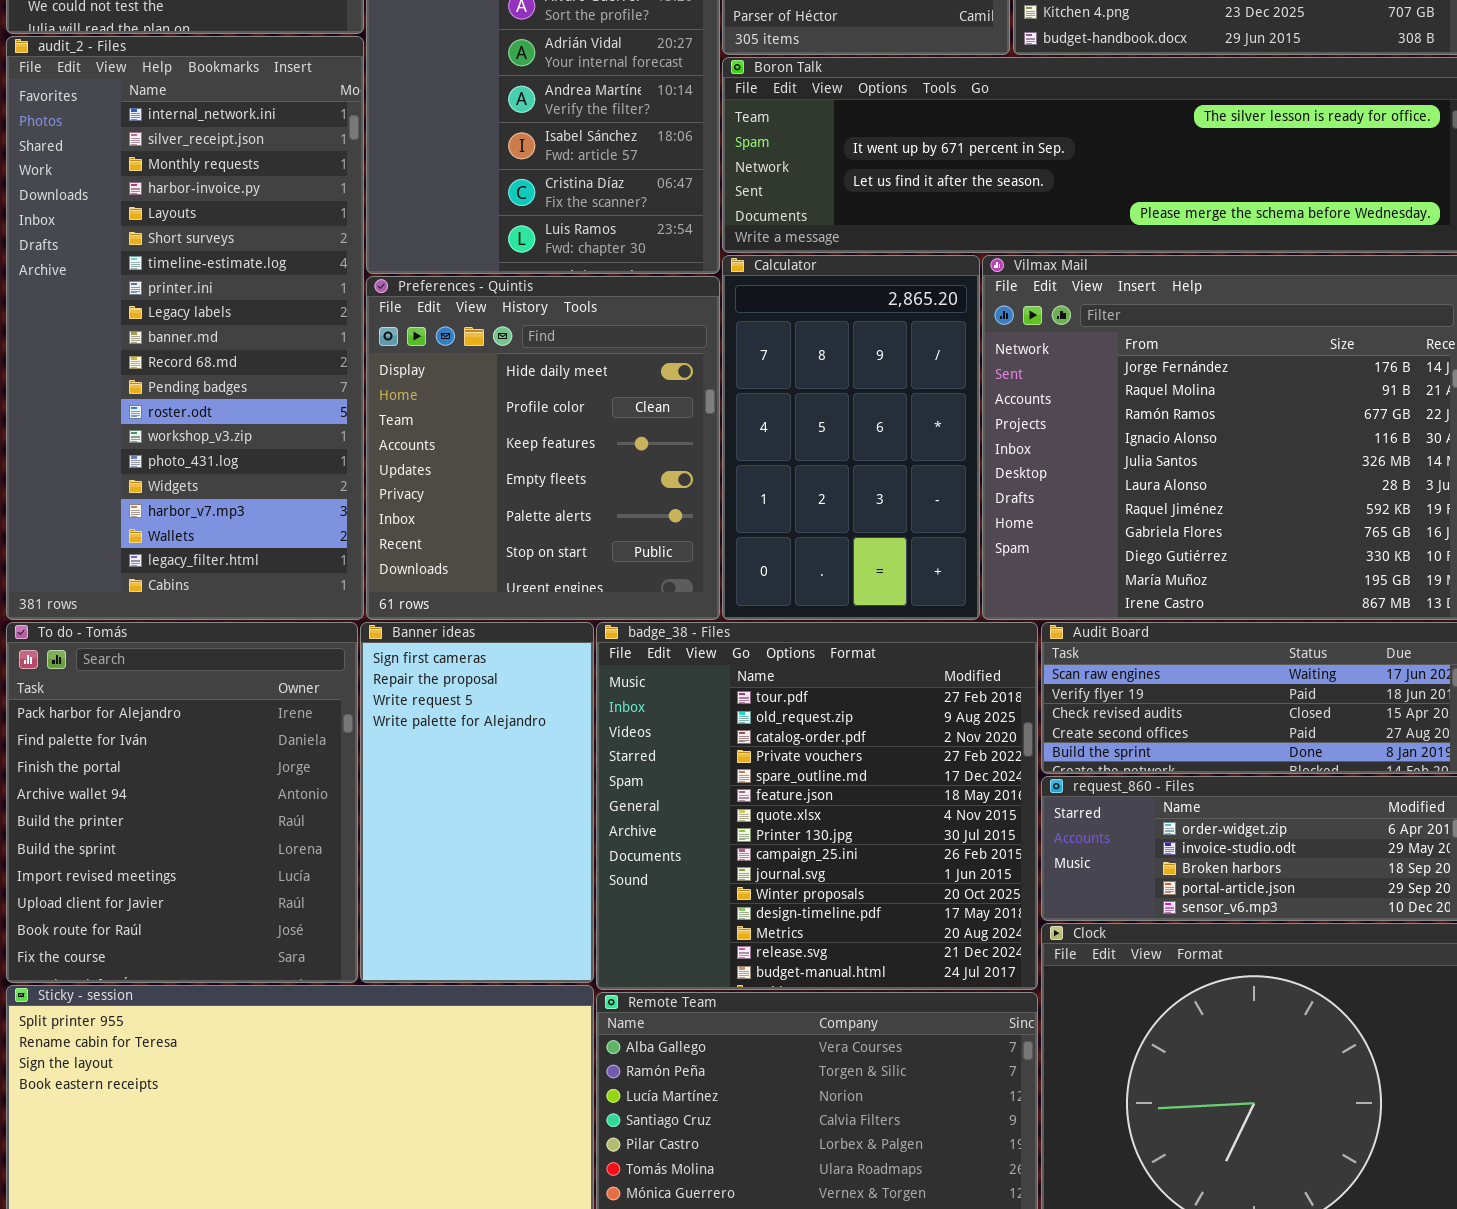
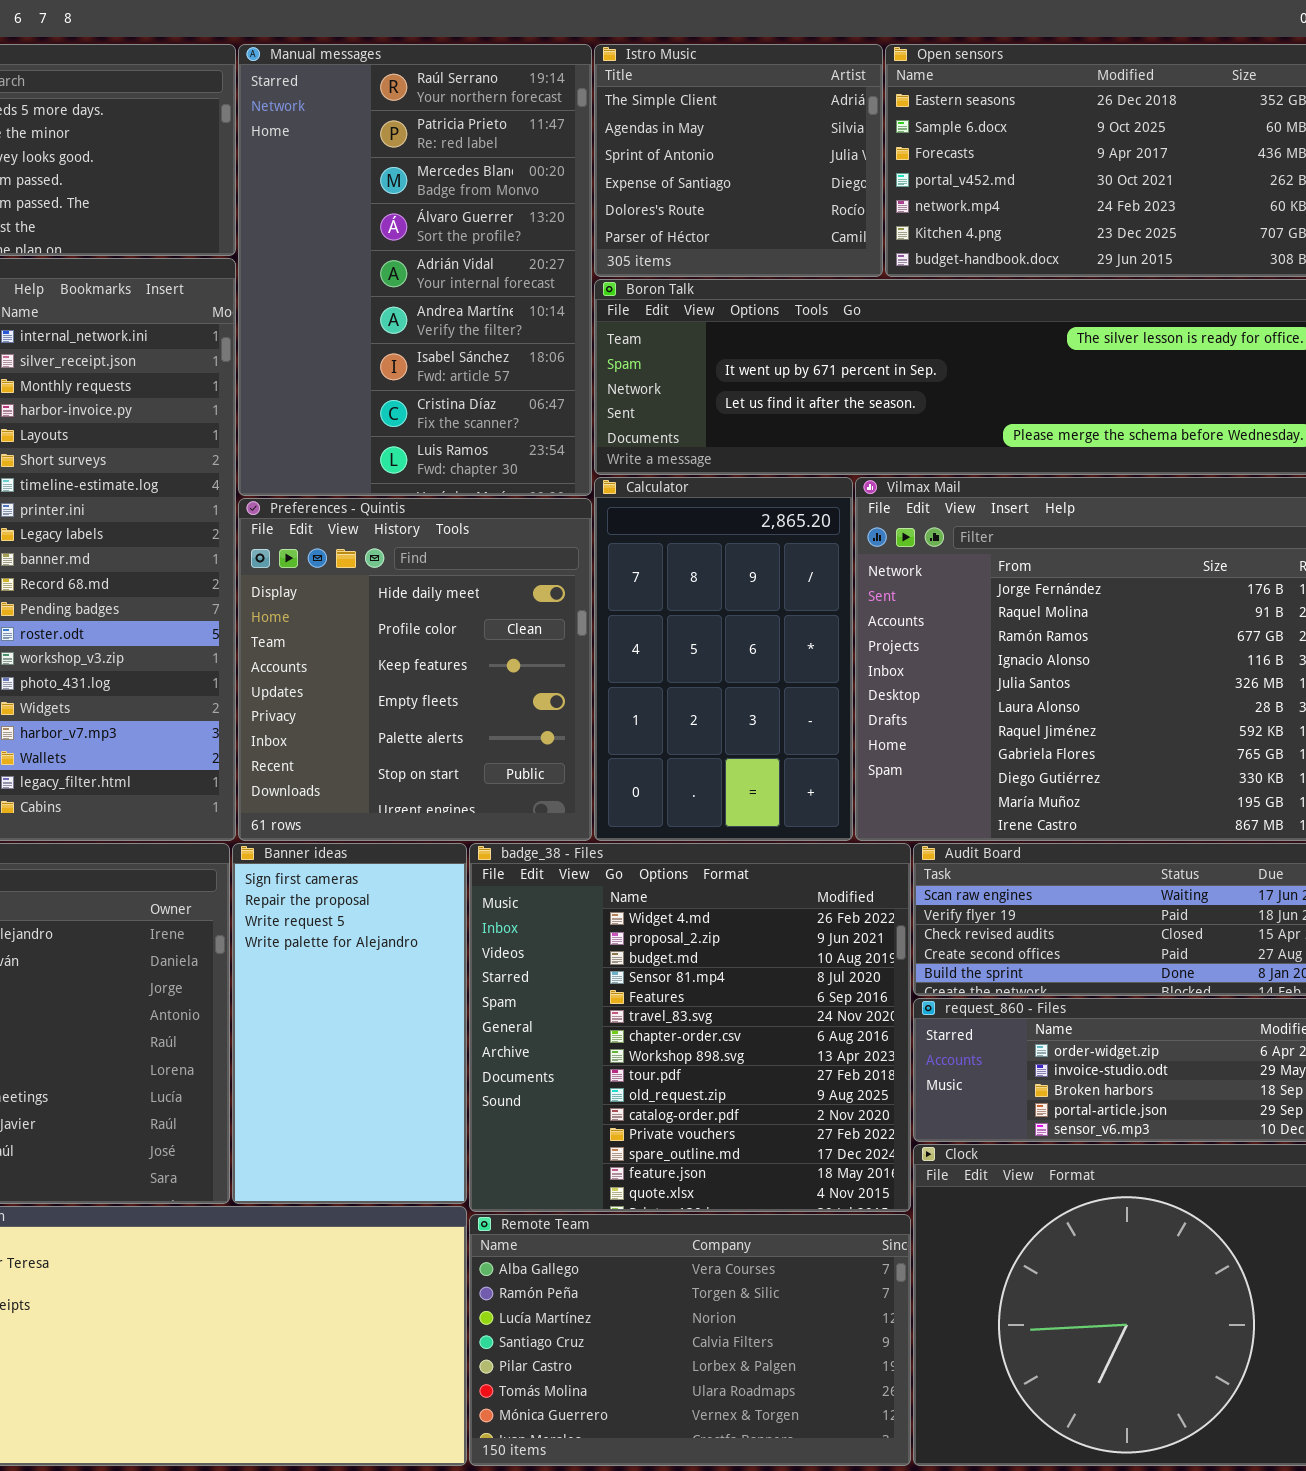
badge_38 - Files: [596,622,1038,990] -> [469,843,911,1212], scrolled up 8 rows

